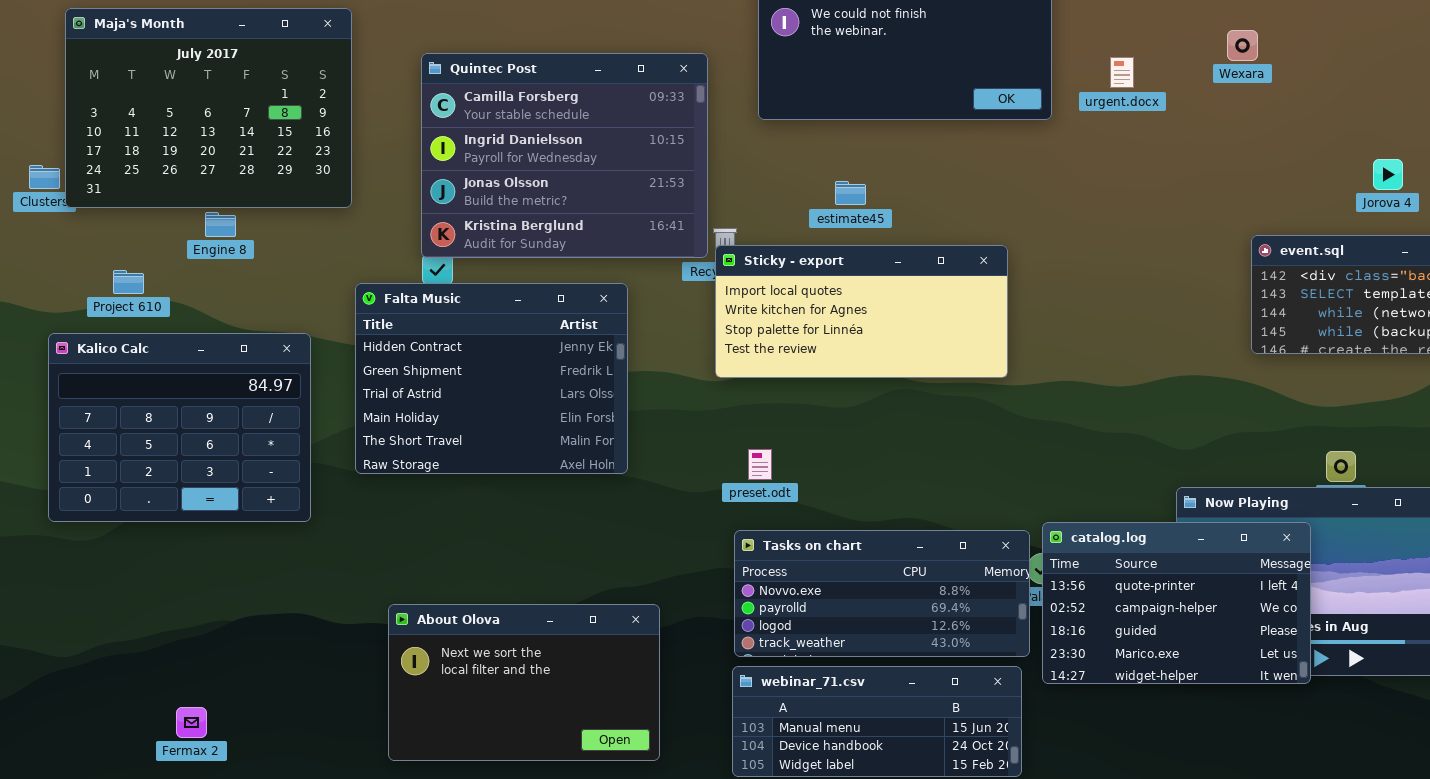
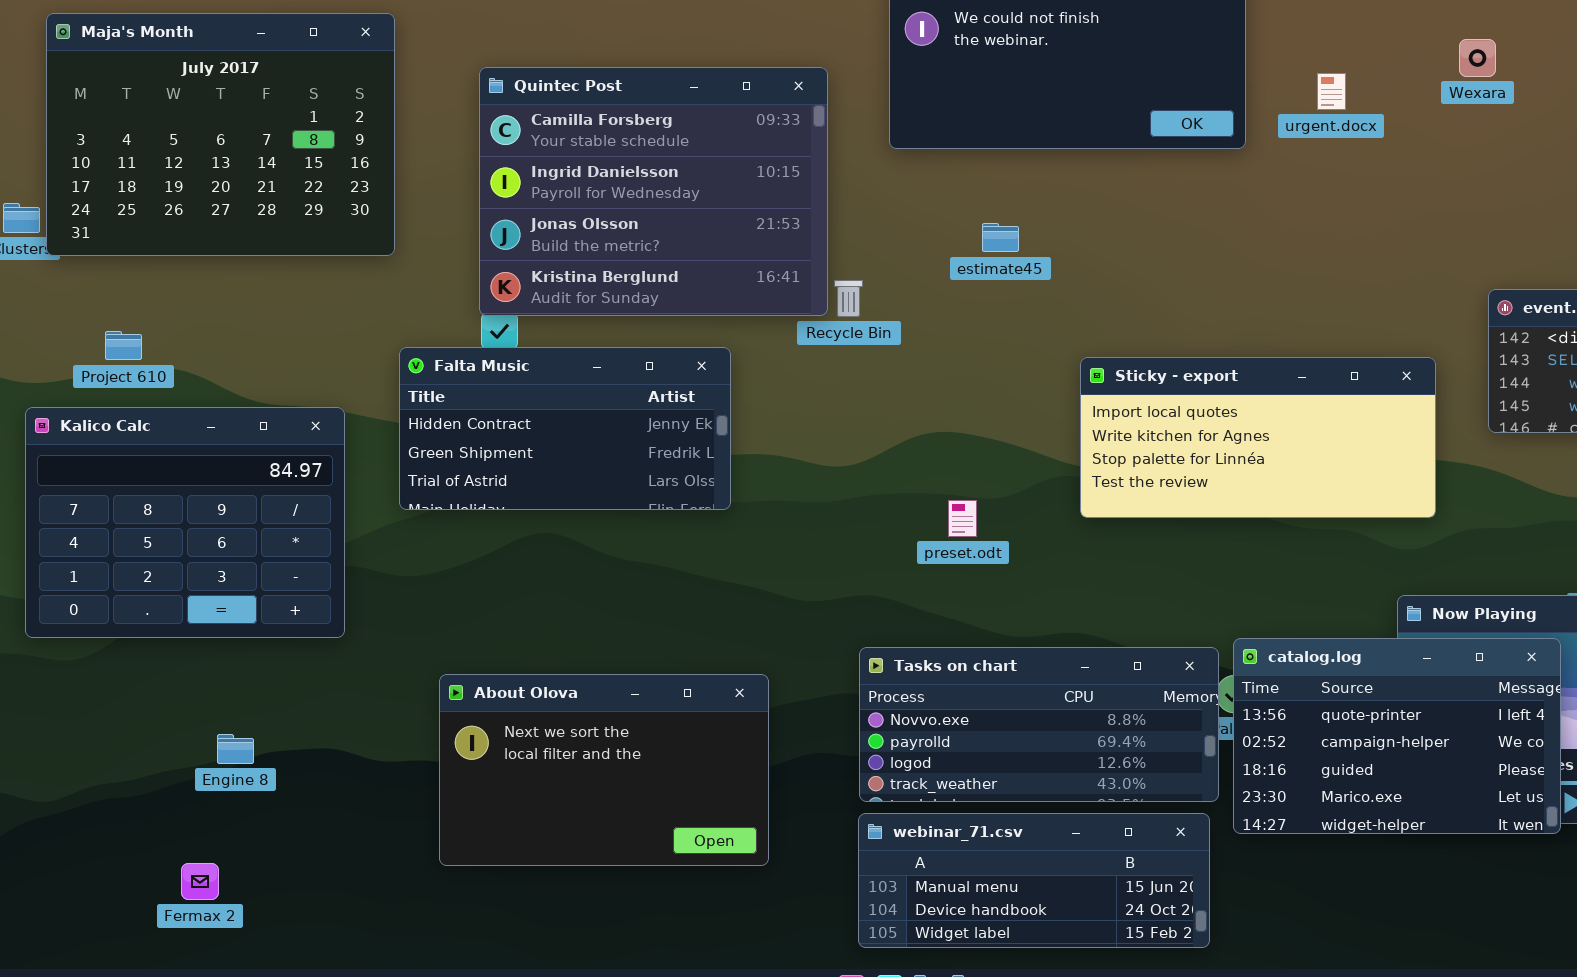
Engine 8: [205,212,236,237] -> [217,734,254,764], moved
Sticky - export: [715,245,1008,378] -> [1080,357,1436,518], moved
Falta Music: [355,283,628,474] -> [399,347,731,510], resized
preset.odt: [748,449,772,480] -> [948,500,977,537], moved
About Olova: [388,604,660,761] -> [439,674,769,866], moved

